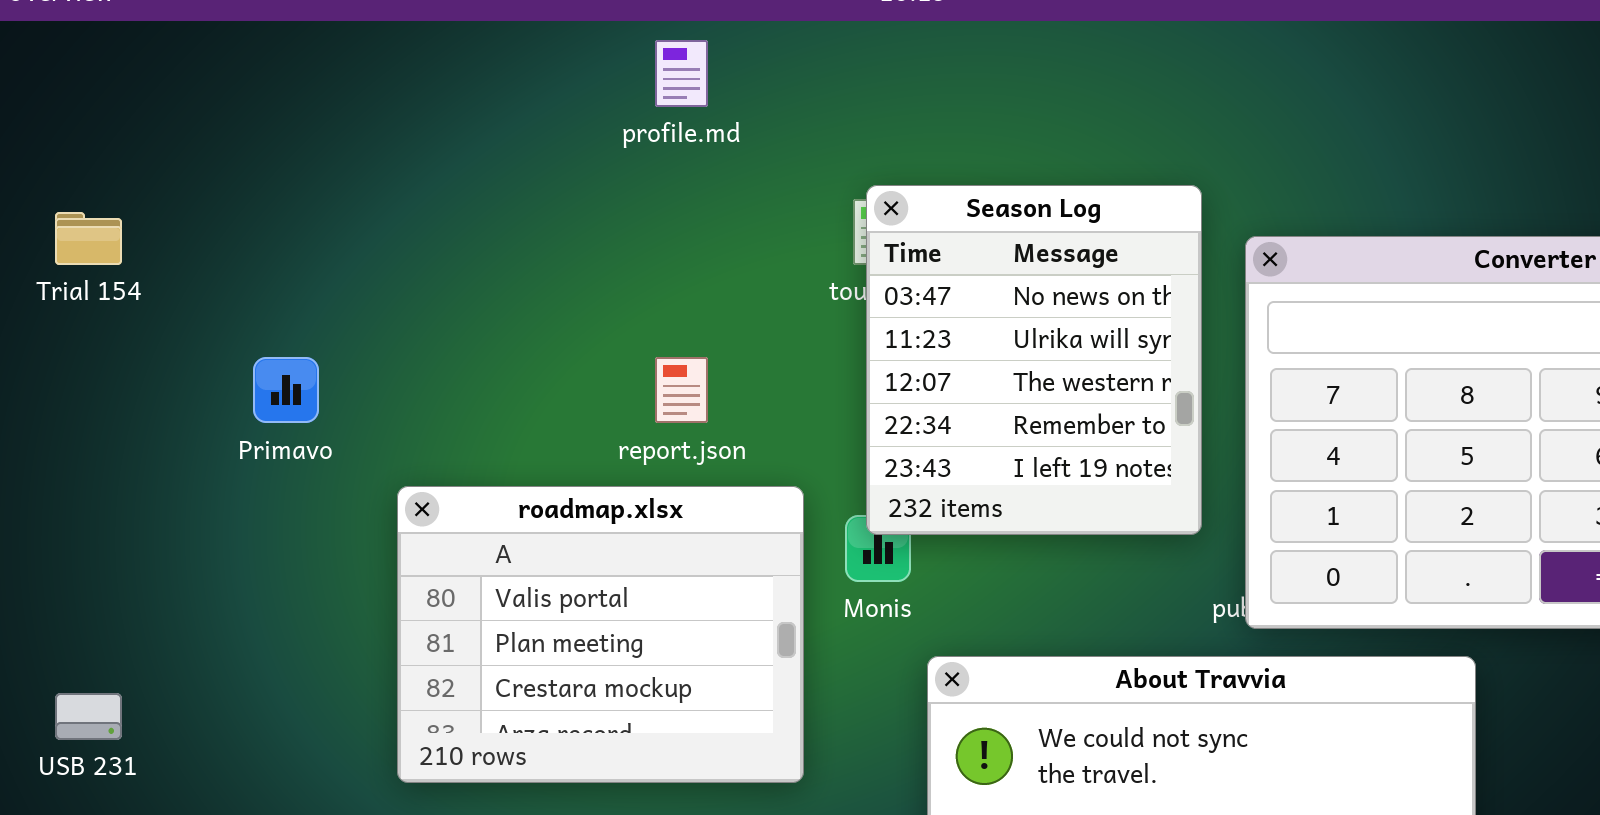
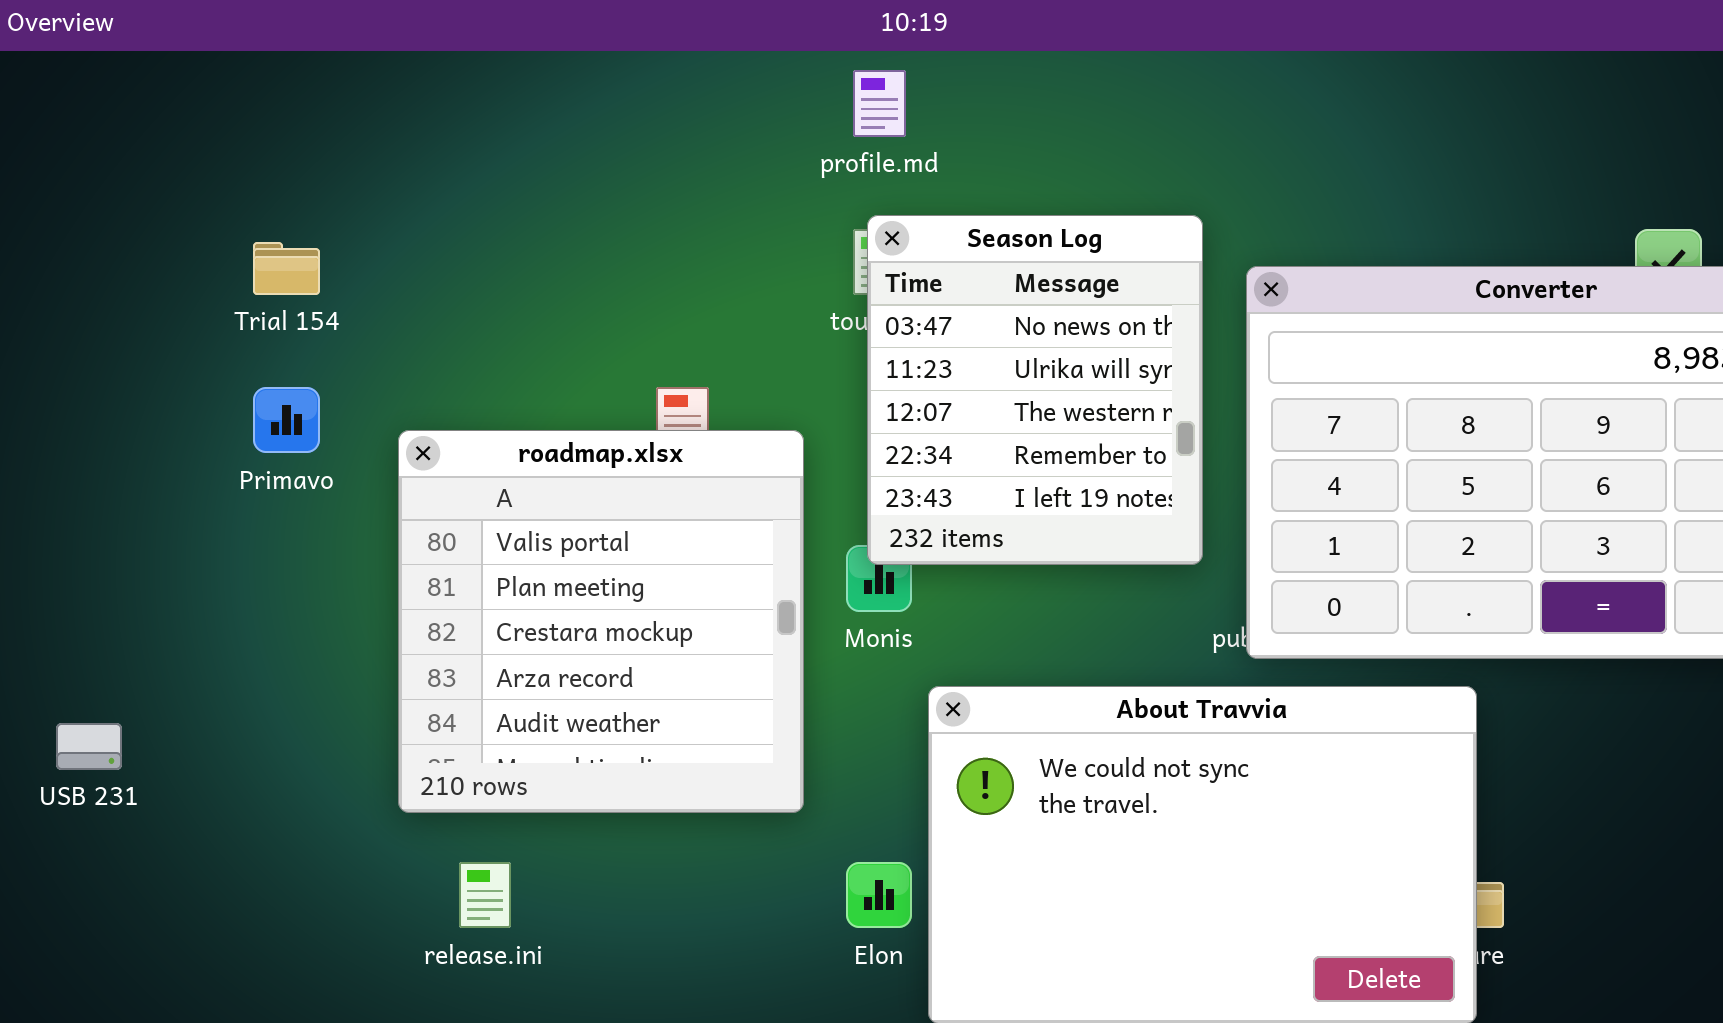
profile.md: [655,40,708,107] -> [853,70,906,137], moved
Trial 154: [55,212,122,265] -> [253,242,320,295], moved
roadmap.xlsx: [397,486,804,783] -> [398,430,804,813], resized

